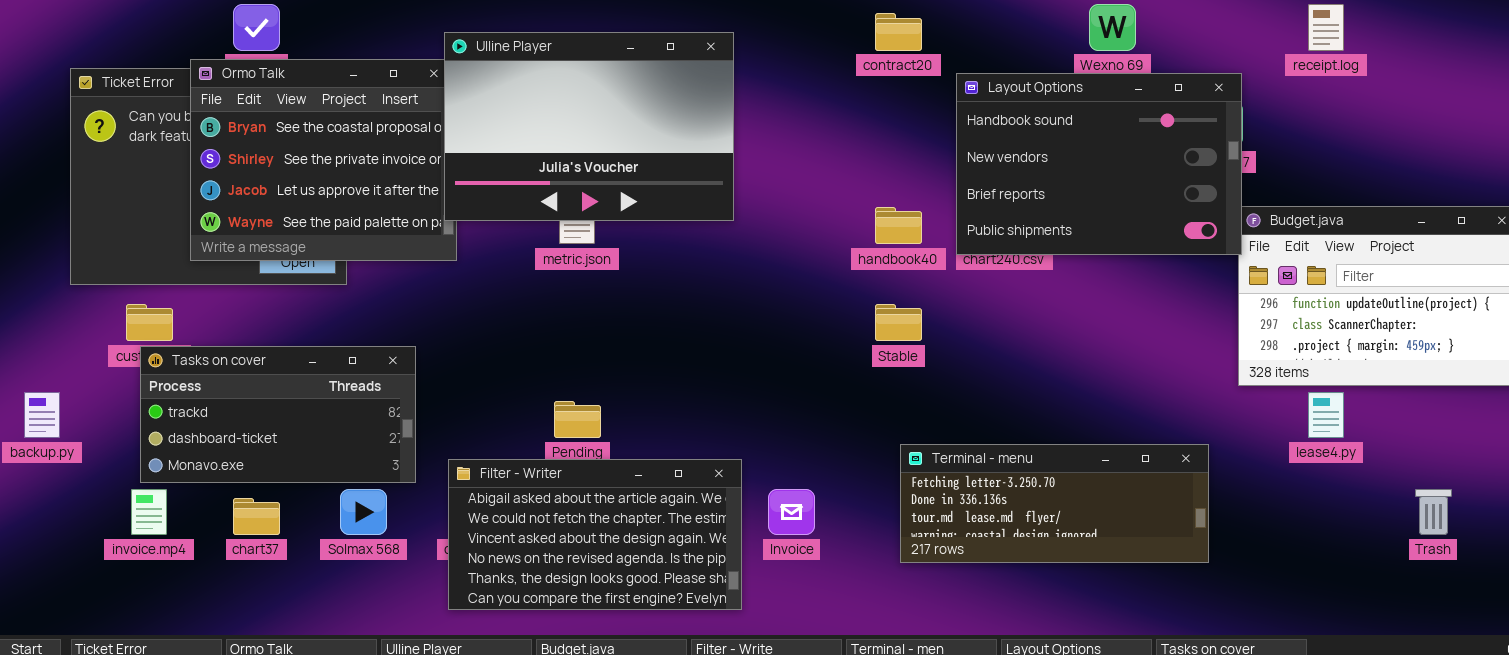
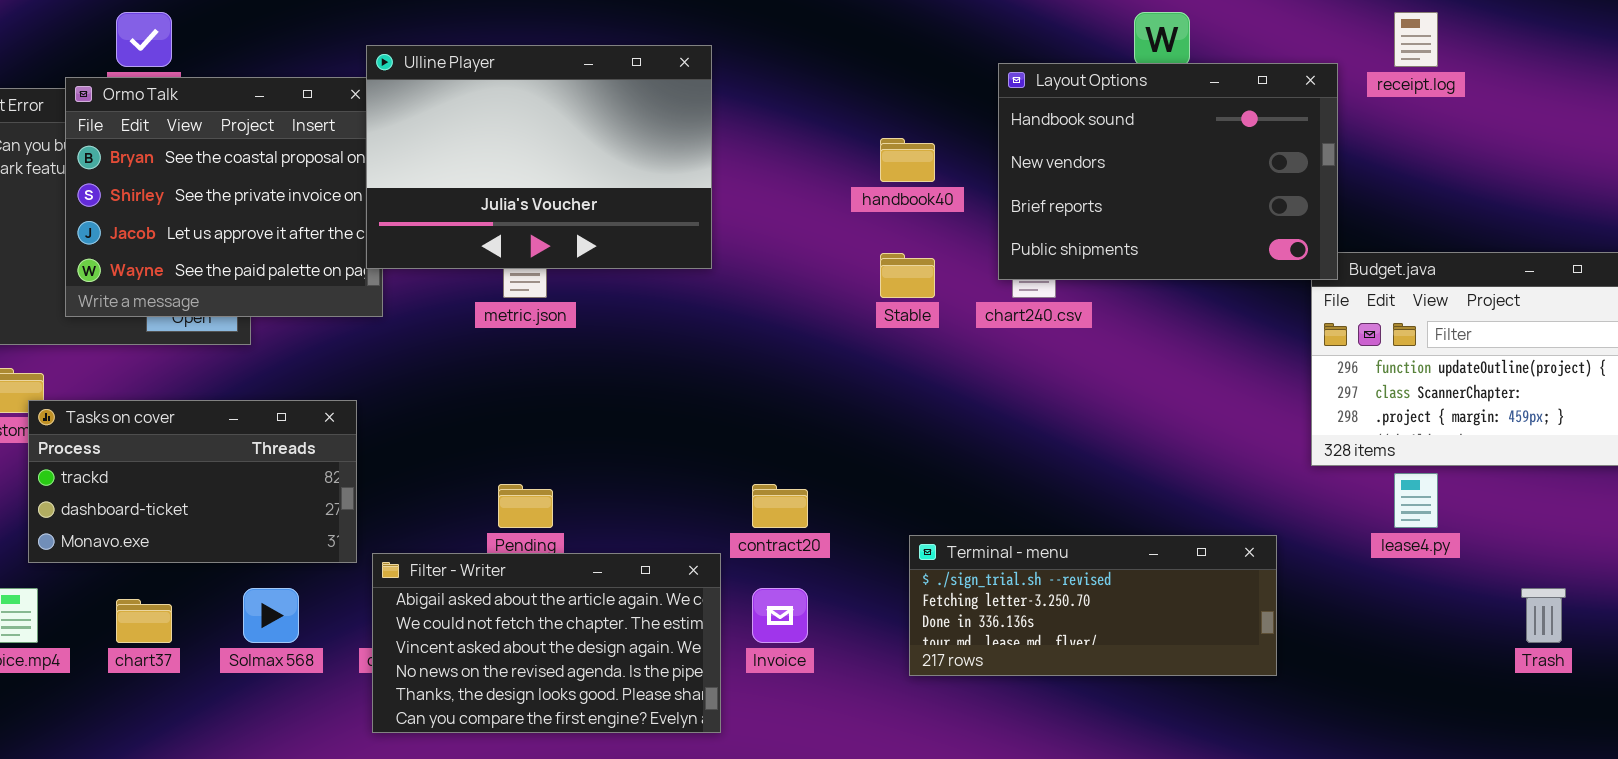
contract20: [875,13,922,51] -> [752,484,808,528], moved
Layout Options: [956,73,1242,255] -> [998,63,1338,280], moved
handbook40: [875,207,922,244] -> [880,138,935,182], moved
Stable: [875,304,922,341] -> [880,253,935,298], moved
Tasks on cover: [140,346,416,483] -> [28,400,357,563], moved
Terminal - menu: [900,444,1209,563] -> [909,535,1277,676], scrolled up 1 row

